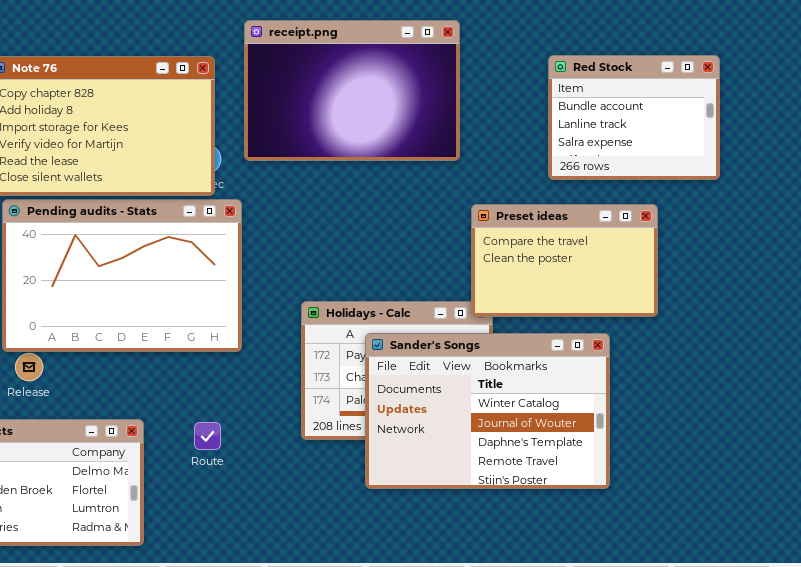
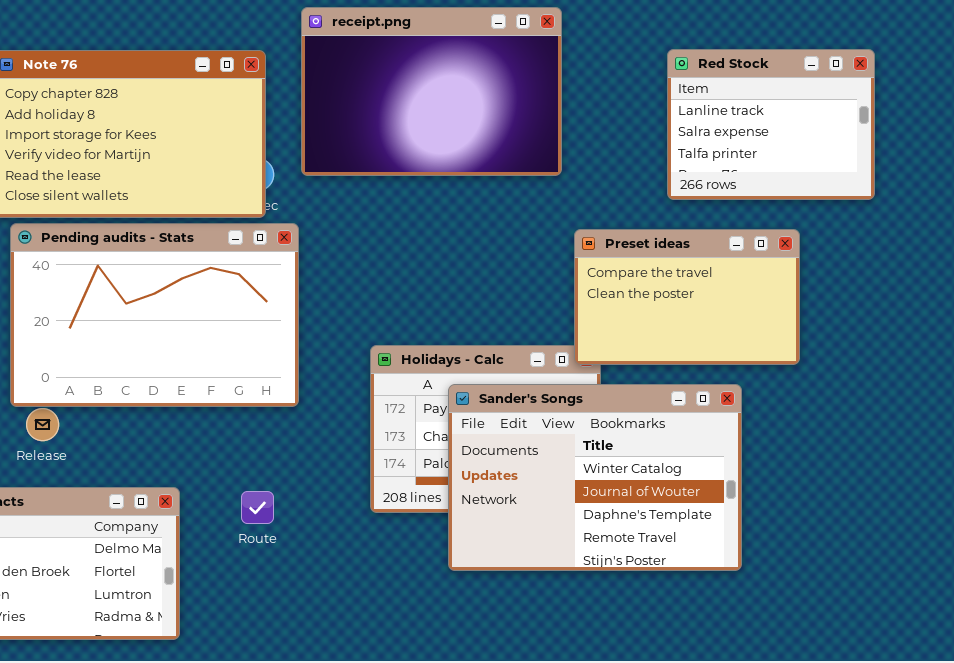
Red Stock: [548,55,720,180] -> [667,49,875,200], scrolled down 1 row

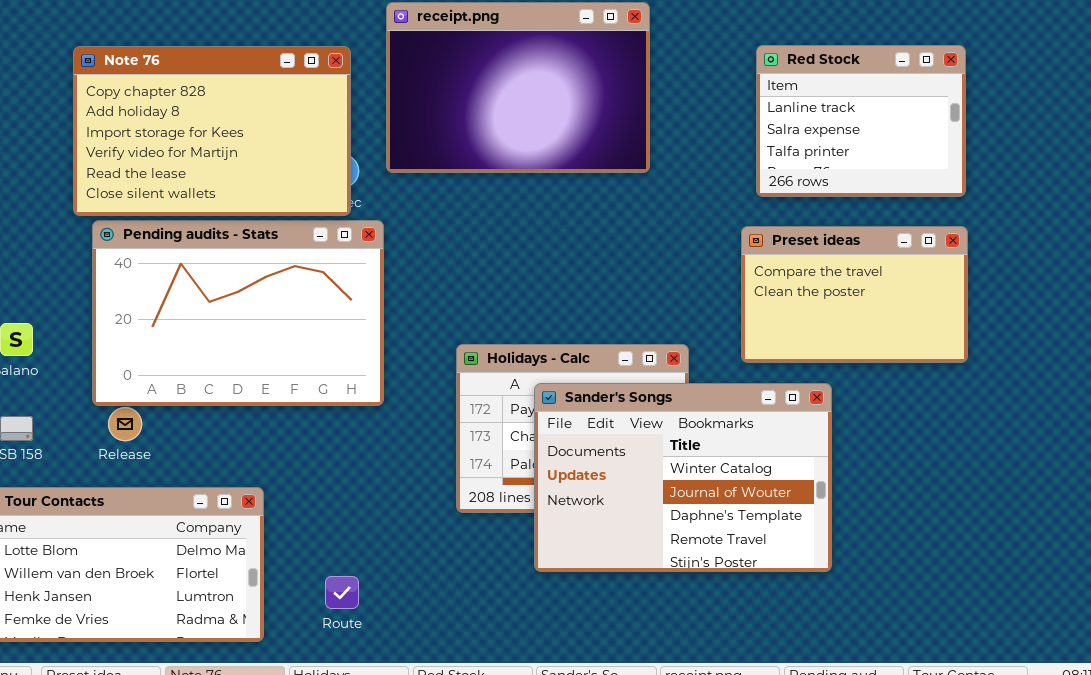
Preset ideas: [574,229,800,365] -> [741,226,968,363], moved
Route: [241,491,274,524] -> [325,576,359,609], moved

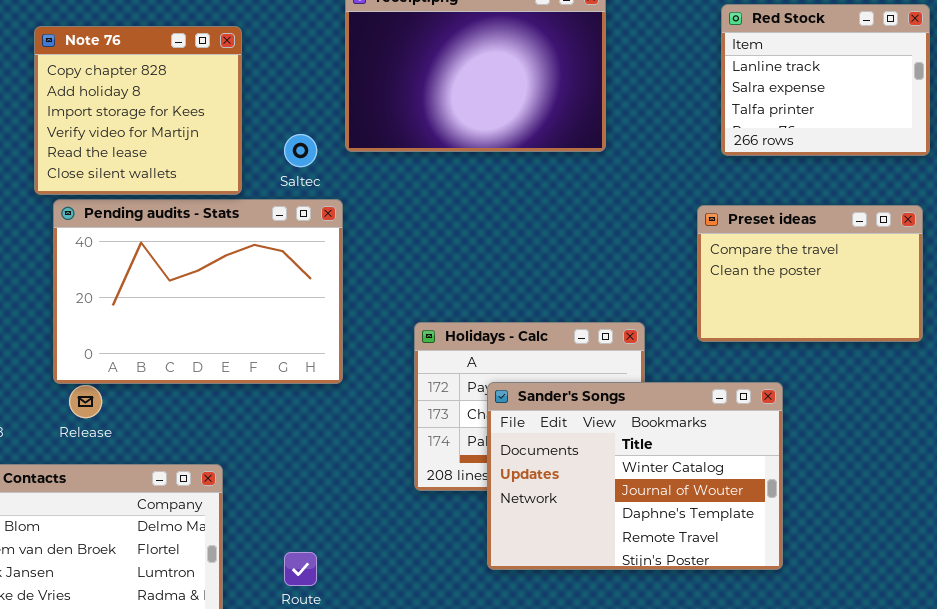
Red Stock: [756,45,966,197] -> [721,4,930,156], moved
Note 76: [73,46,351,216] -> [34,26,242,195], resized
Sander's Songs: [534,383,832,572] -> [487,382,783,570], moved

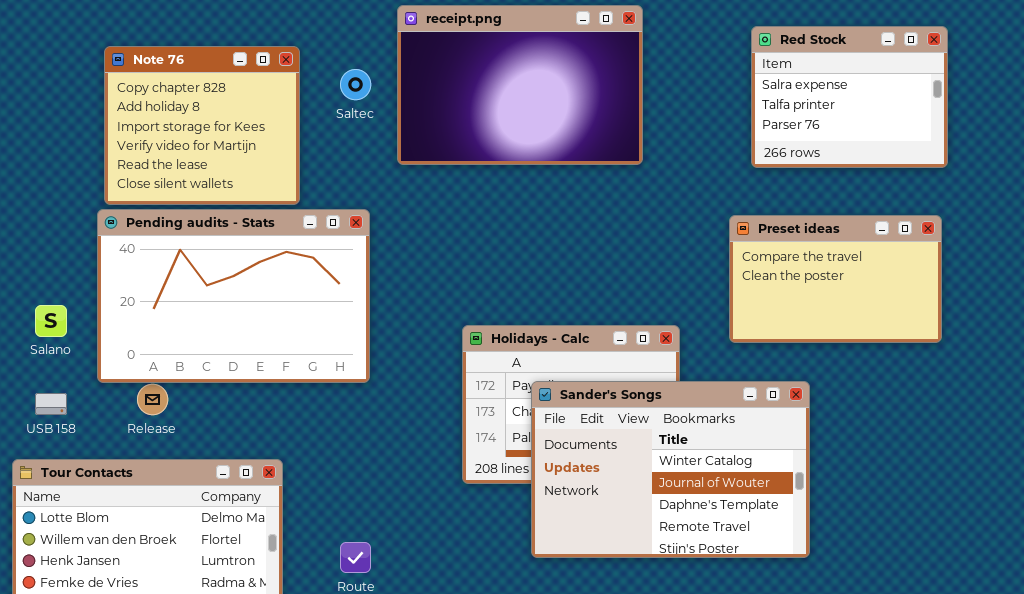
Red Stock: [721,4,930,156] -> [751,26,948,168], scrolled down 1 row
Saltec: [284,134,317,167] -> [340,69,371,100], moved
Pending audits - Stats: [53,199,343,384] -> [97,209,370,383], moved

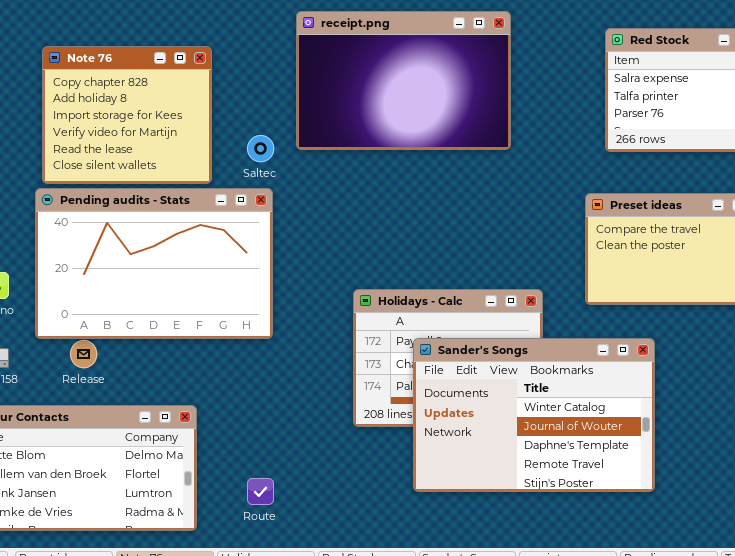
Saltec: [340,69,371,100] -> [247,135,274,162], moved

